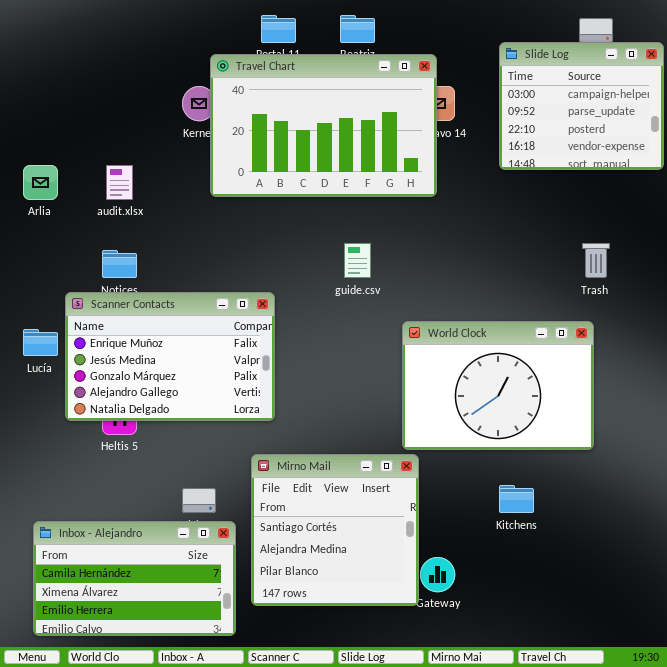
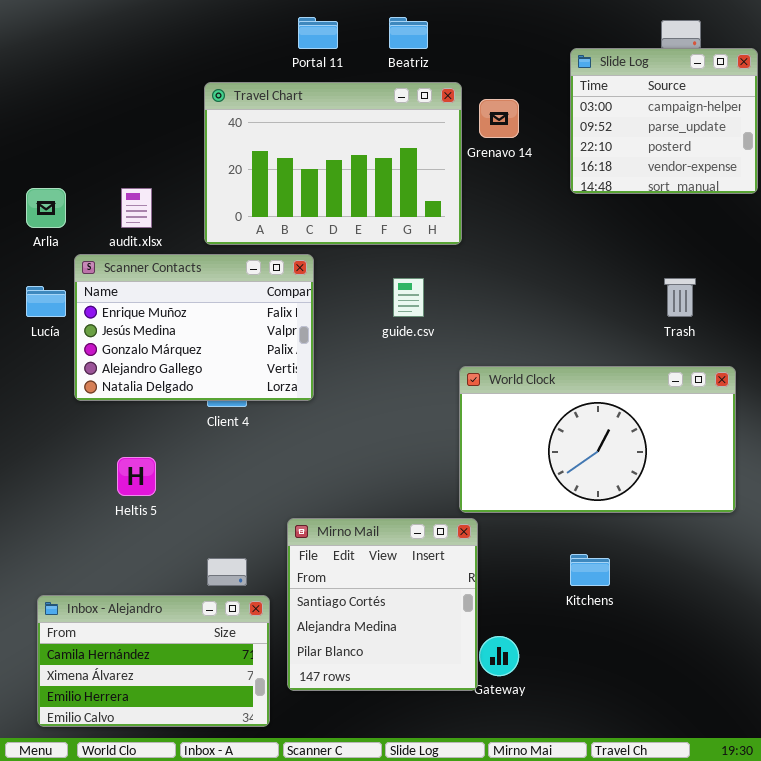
Travel Chart: [210,54,437,197] -> [204,82,462,245], moved
Scanner Contacts: [65,292,275,421] -> [74,254,314,401], moved
World Clock: [402,321,594,450] -> [459,366,736,513], resized
Lucía: [23,329,58,356] -> [26,286,66,317], moved

